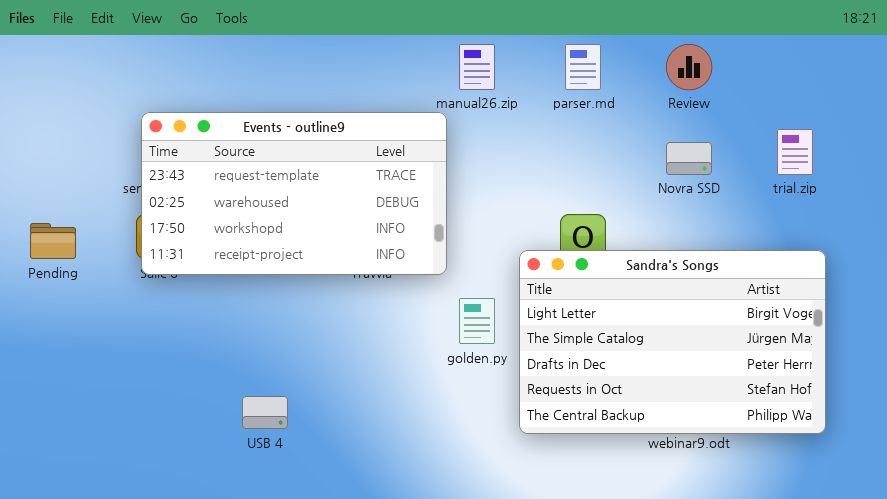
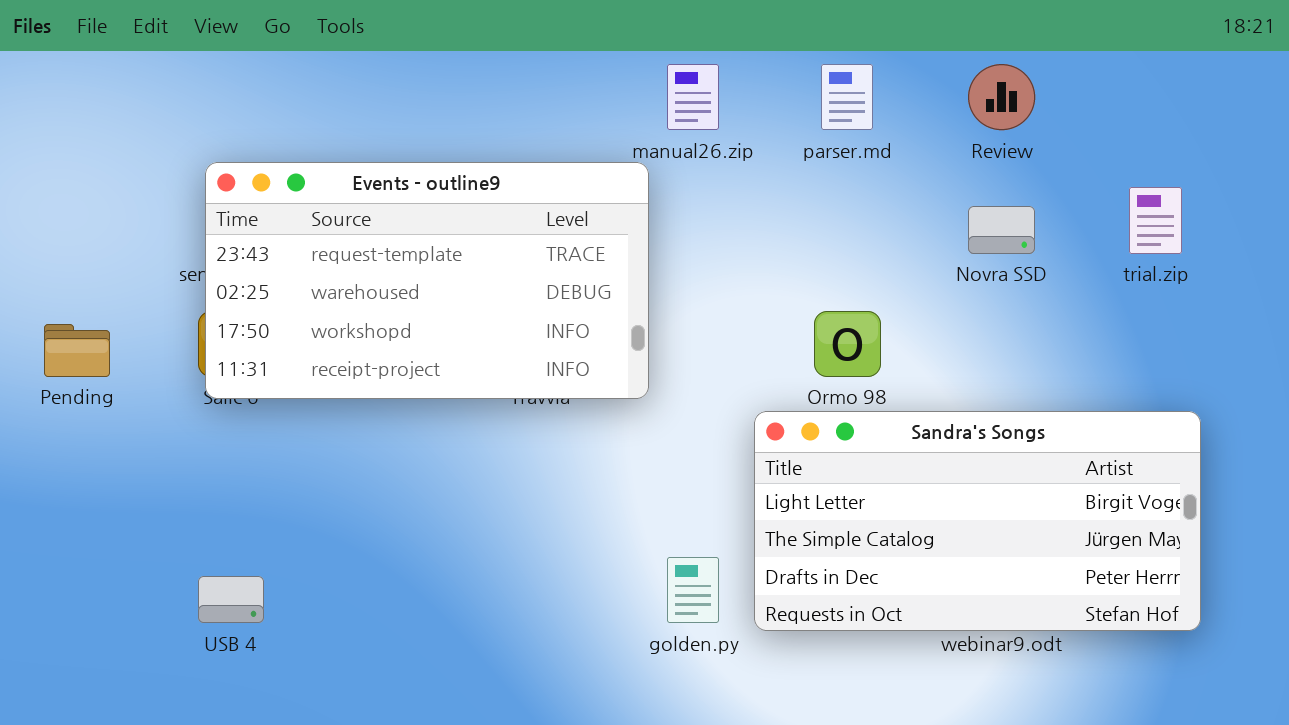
Sandra's Songs: [519,250,826,434] -> [754,411,1201,631], resized
golden.py: [459,298,495,344] -> [667,557,719,623], moved
USB 4: [242,396,288,429] -> [198,576,264,623], moved

